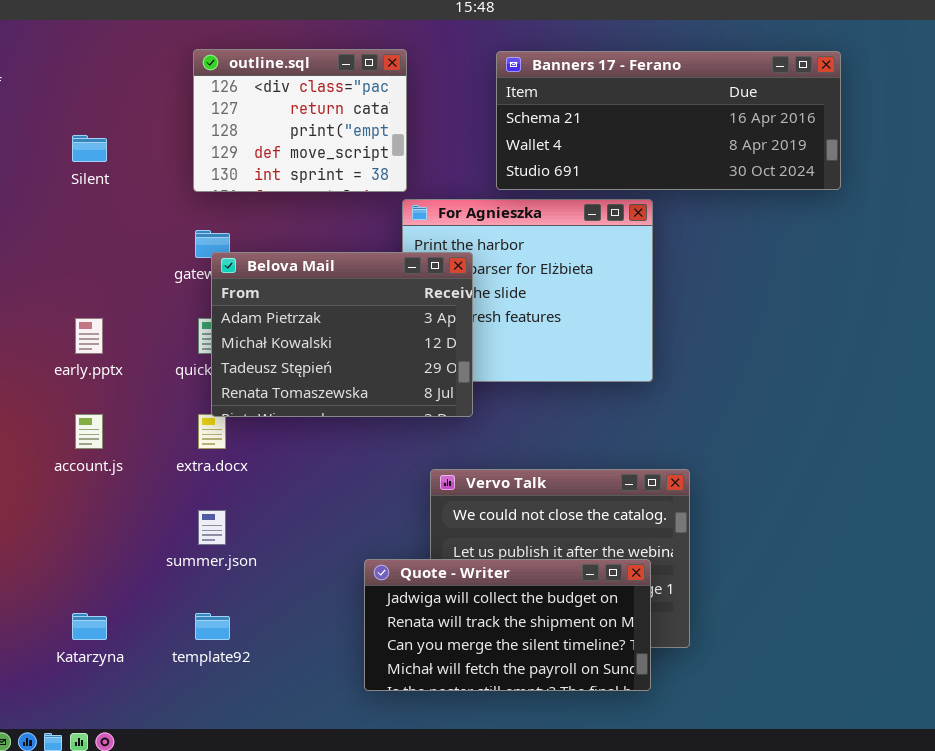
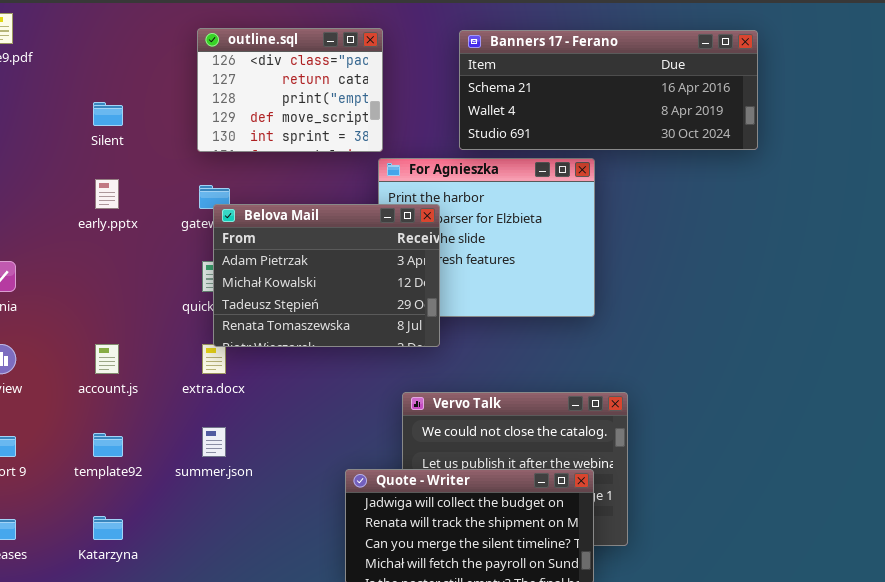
early.pptx: [75,318,103,354] -> [95,179,119,209], moved
template92: [195,613,230,640] -> [93,433,123,457], moved

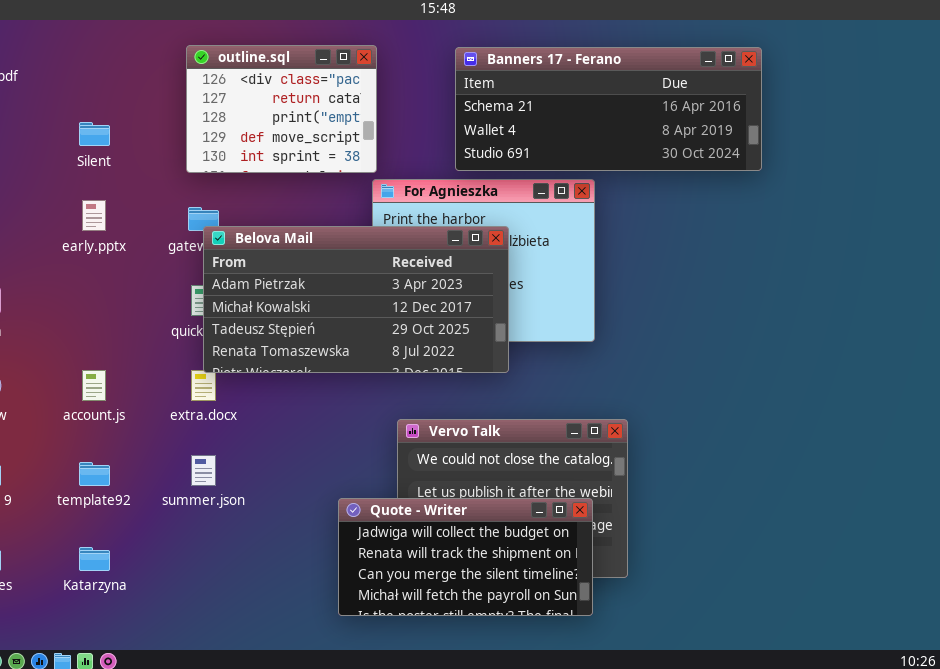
Belova Mail: [213,204,440,347] -> [203,226,509,373], resized

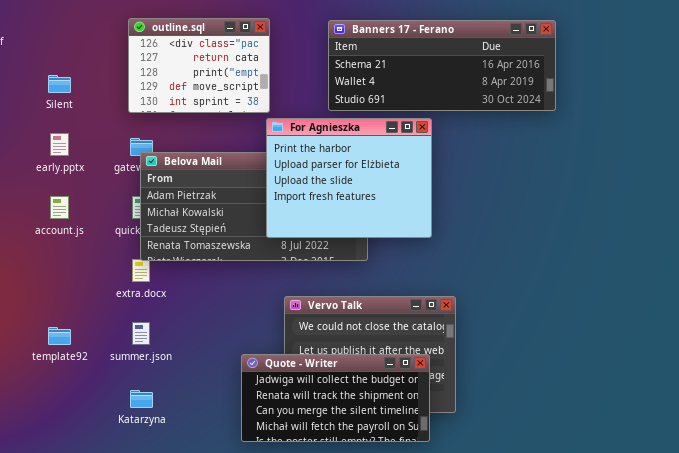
For Agnieszka: [372,179,595,342] -> [266,118,432,238], raised
account.js: [82,370,106,401] -> [50,196,69,219], moved
Katarzyna: [79,547,110,571] -> [130,390,153,408], moved

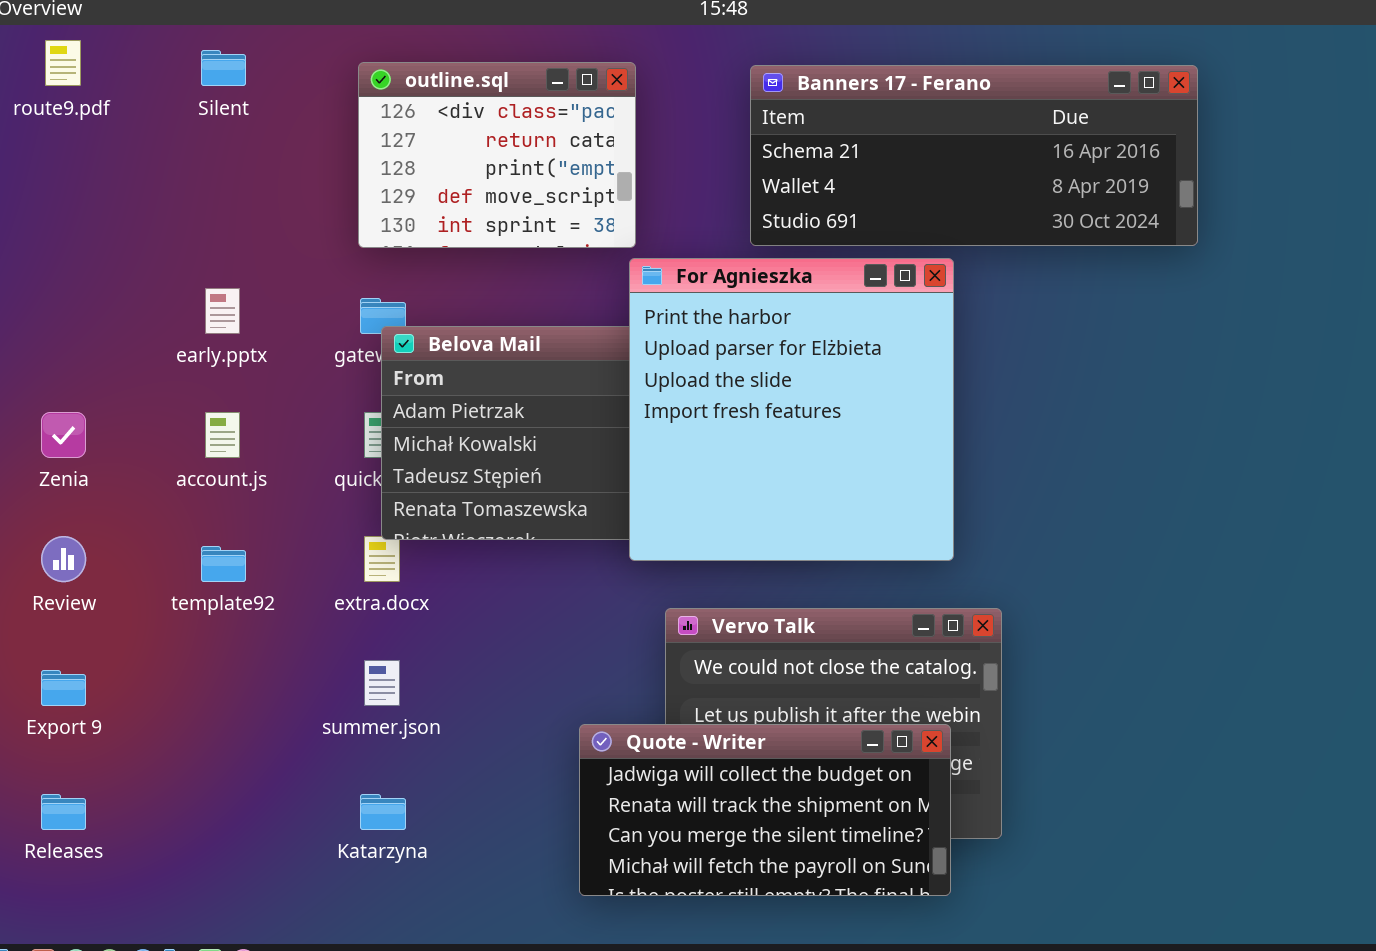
Silent: [48,75,71,93] -> [201,50,246,86], moved
For Agnieszka: [266,118,432,238] -> [629,258,954,561], resized
template92: [48,327,71,345] -> [201,546,246,582], moved

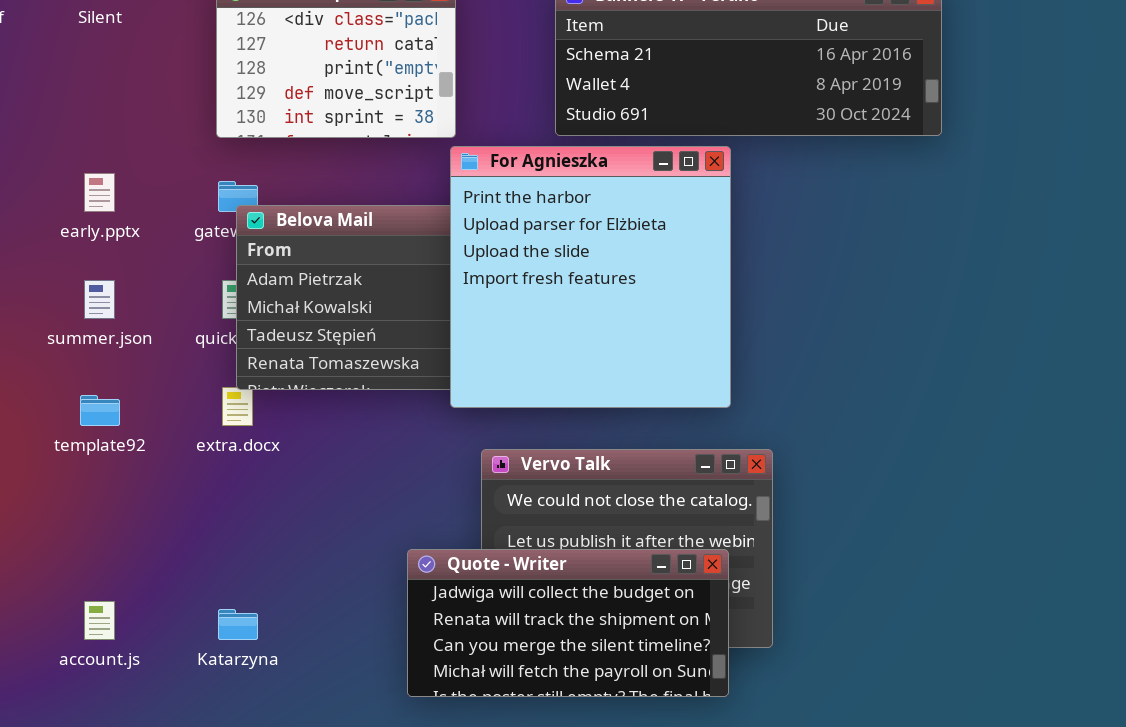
account.js: [205,412,240,458] -> [84,601,115,640], moved
summer.json: [364,660,400,706] -> [84,280,115,319], moved

